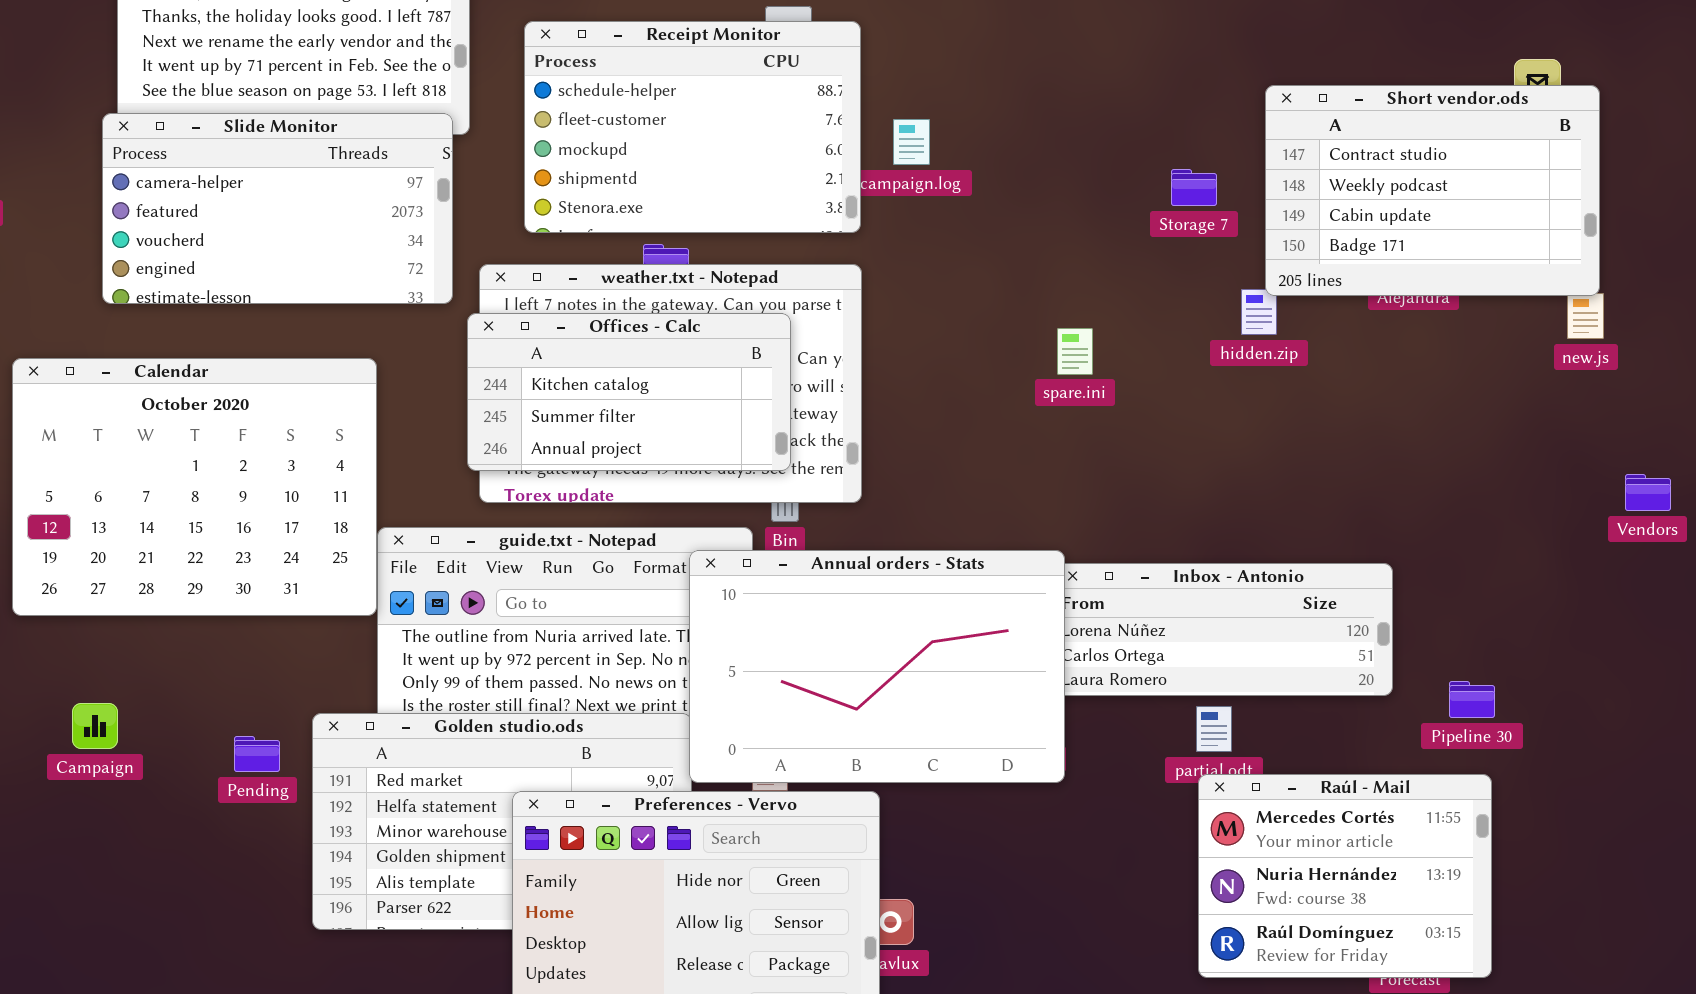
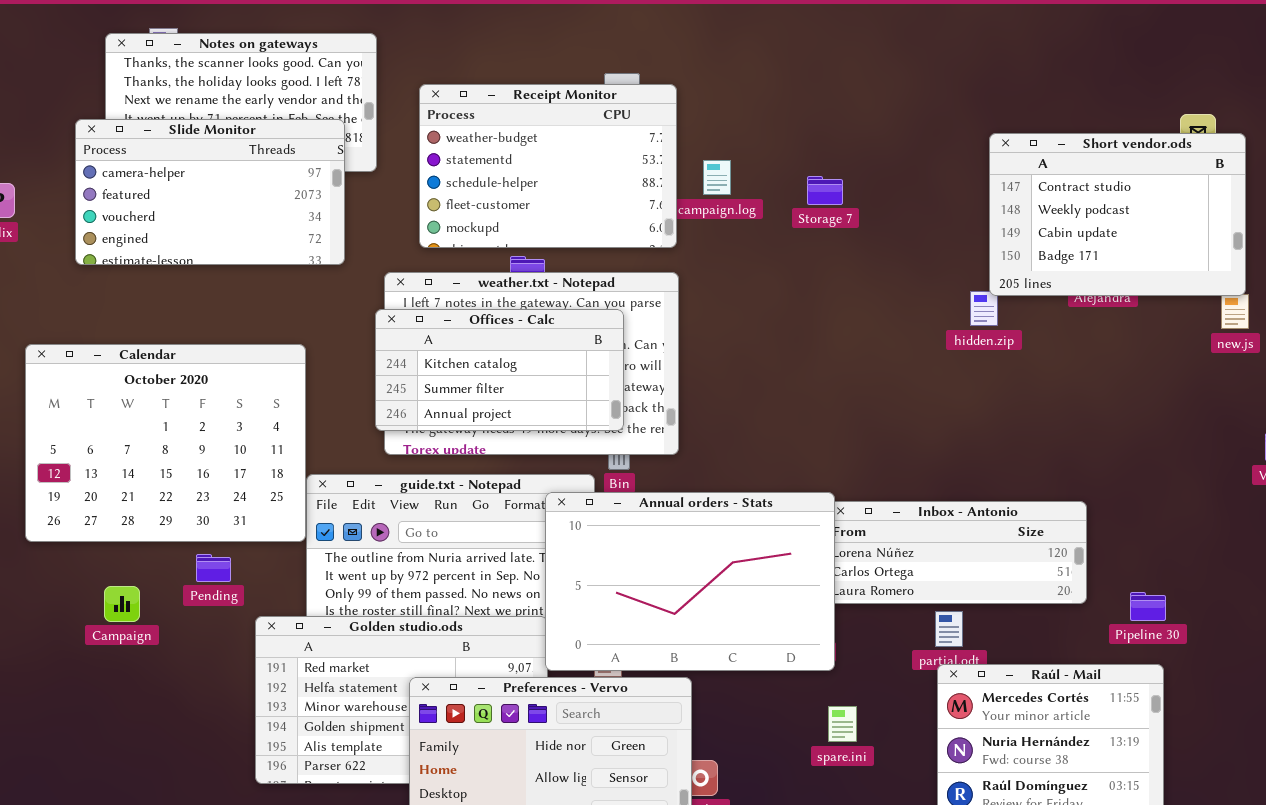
Receipt Monitor: [524,21,861,233] -> [419,84,677,248], scrolled up 2 rows
Slide Monitor: [102,113,453,304] -> [75,119,345,265], moved
Storage 7: [1171,169,1217,206] -> [807,176,843,205], moved
spare.ini: [1057,328,1093,375] -> [828,706,857,742], moved
Campaign: [72,703,118,749] -> [104,586,140,622], moved
Pending: [234,736,280,772] -> [196,554,231,582], moved

